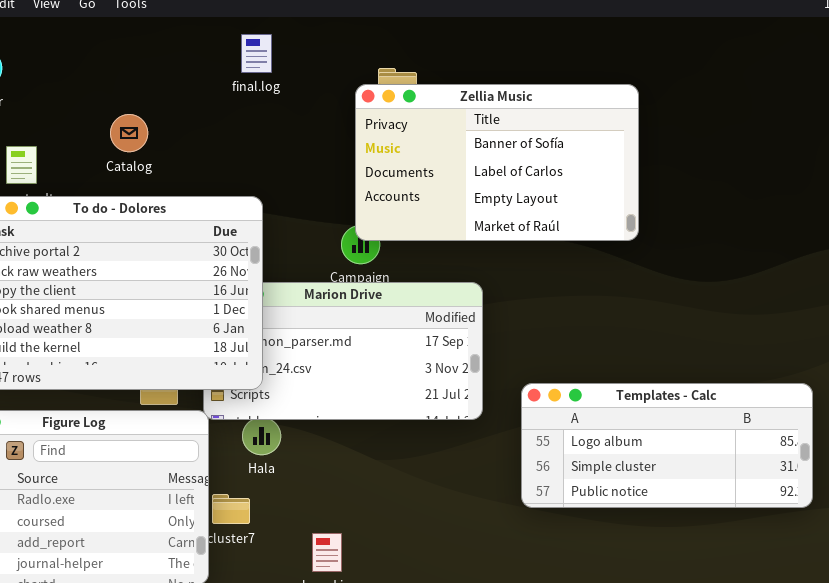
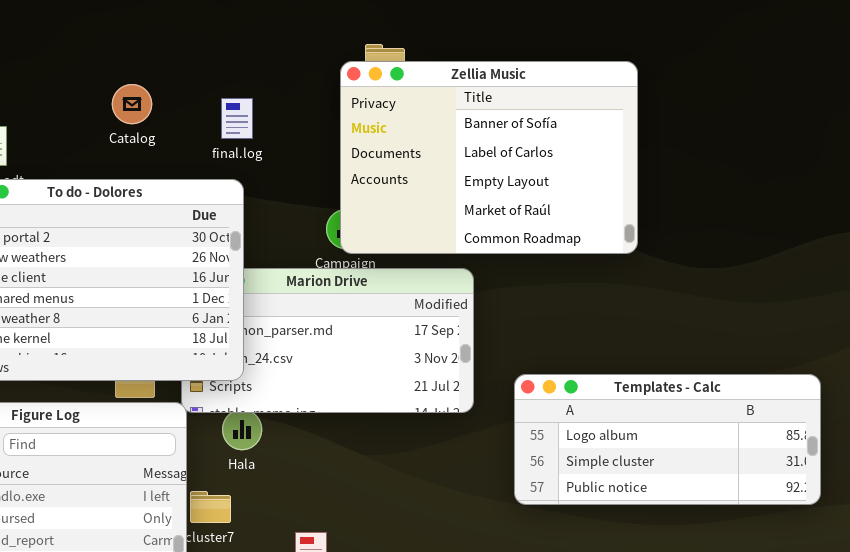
final.log: [241,34,272,73] -> [221,98,253,139], moved
Zellia Music: [355,84,639,241] -> [340,61,638,254], resized
Catalog: [110,114,148,152] -> [112,84,152,124], moved

